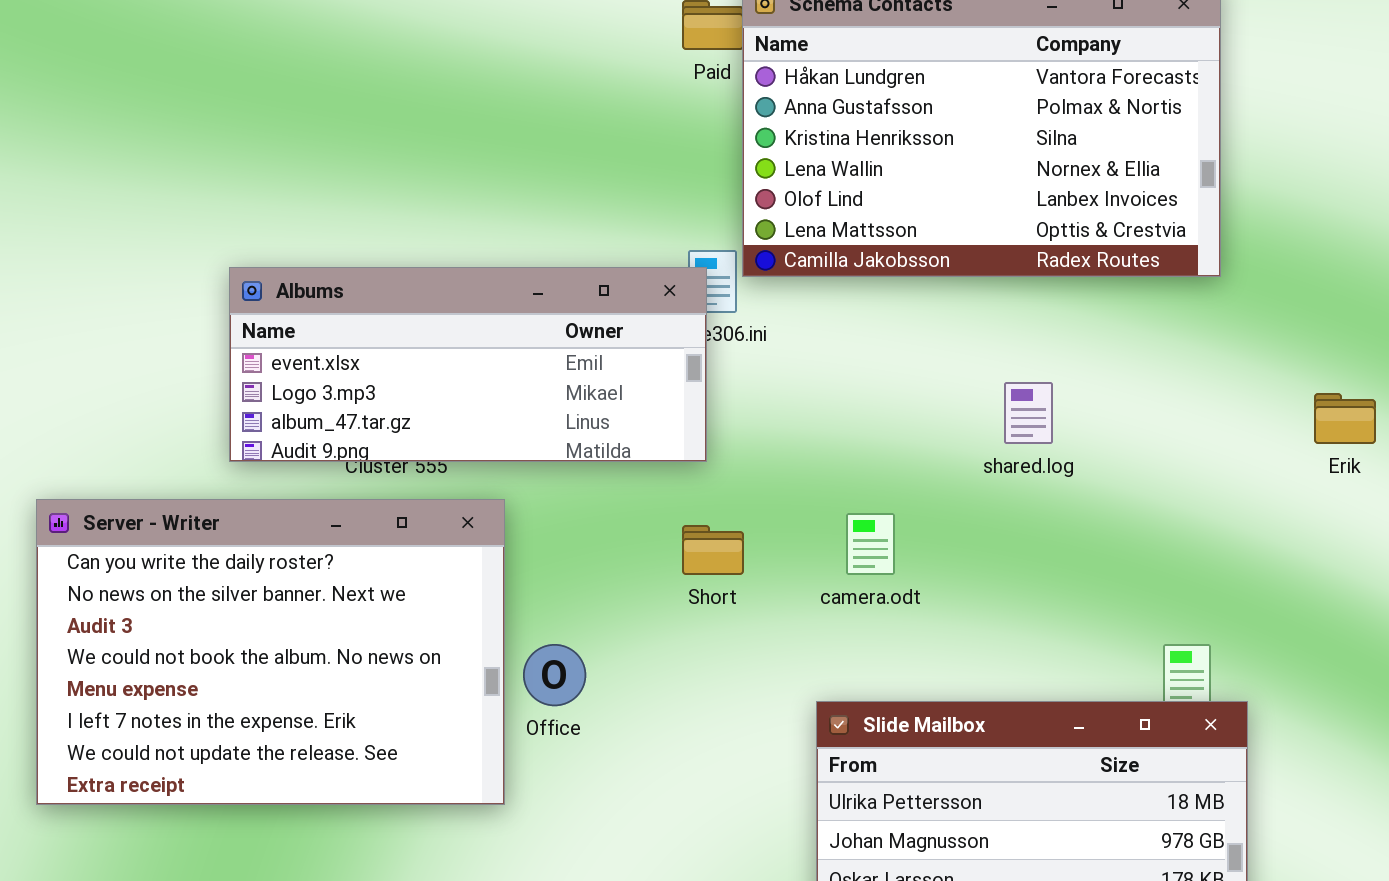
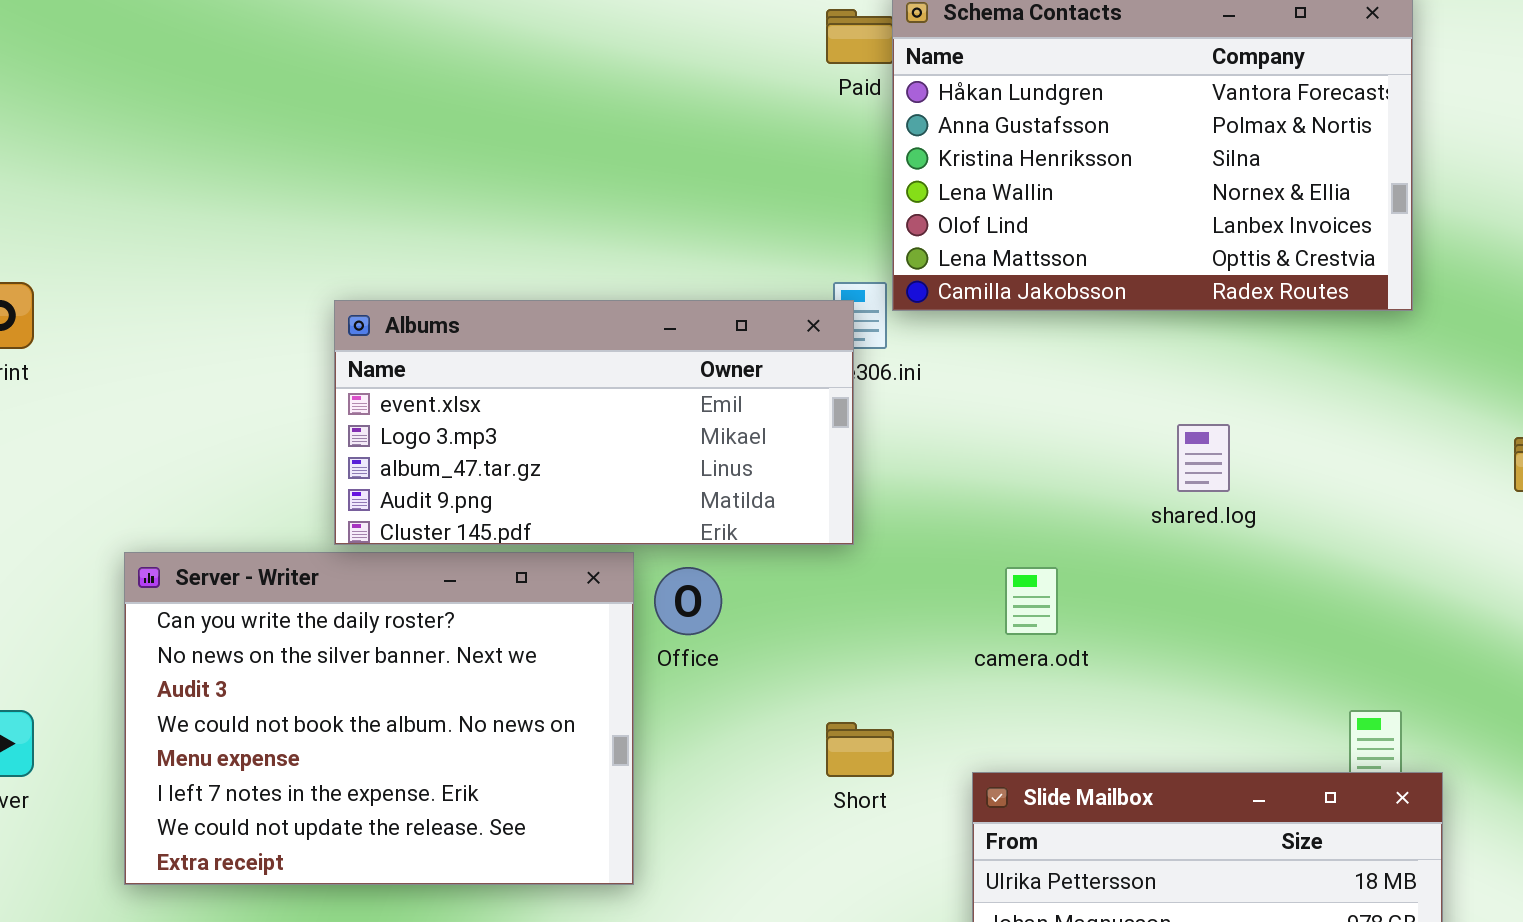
Albums: [229,267,707,462] -> [334,300,854,545], resized
Short: [682,525,744,575] -> [826,722,894,777], moved
Office: [523,644,586,706] -> [654,567,722,635], moved

